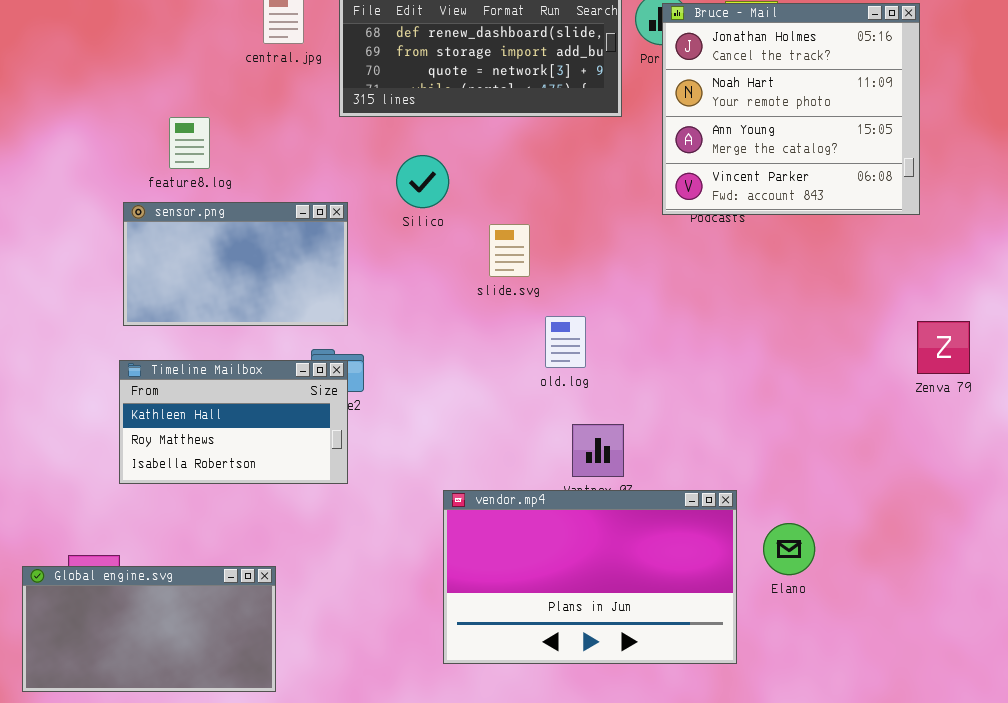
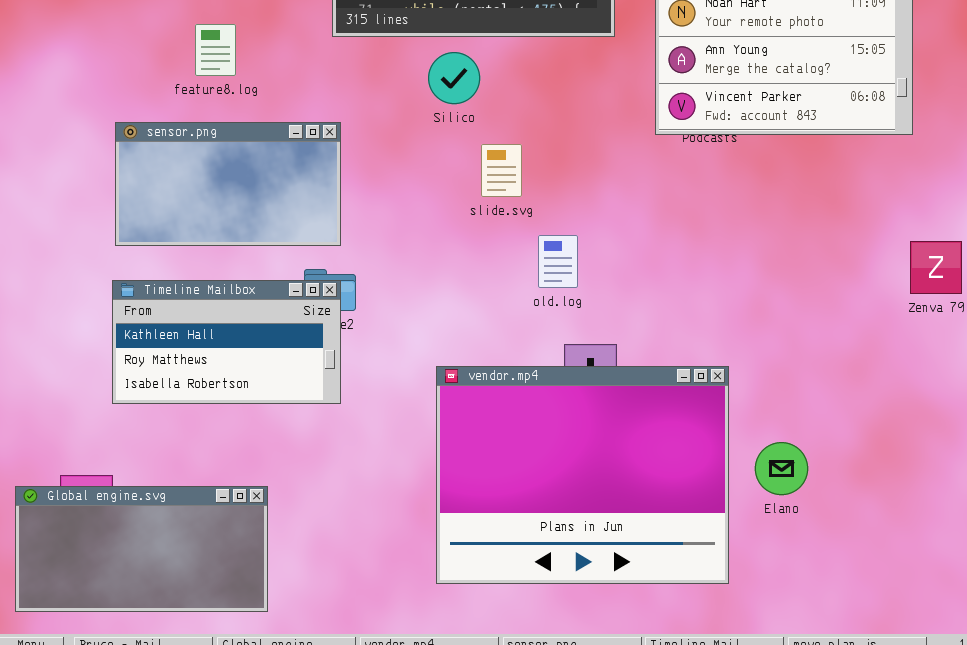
feature8.log: [169,117,210,169] -> [195,24,236,76], moved
Silico: [396,155,449,208] -> [428,52,480,104], moved
vendor.mp4: [443,490,737,664] -> [436,366,729,584], resized

